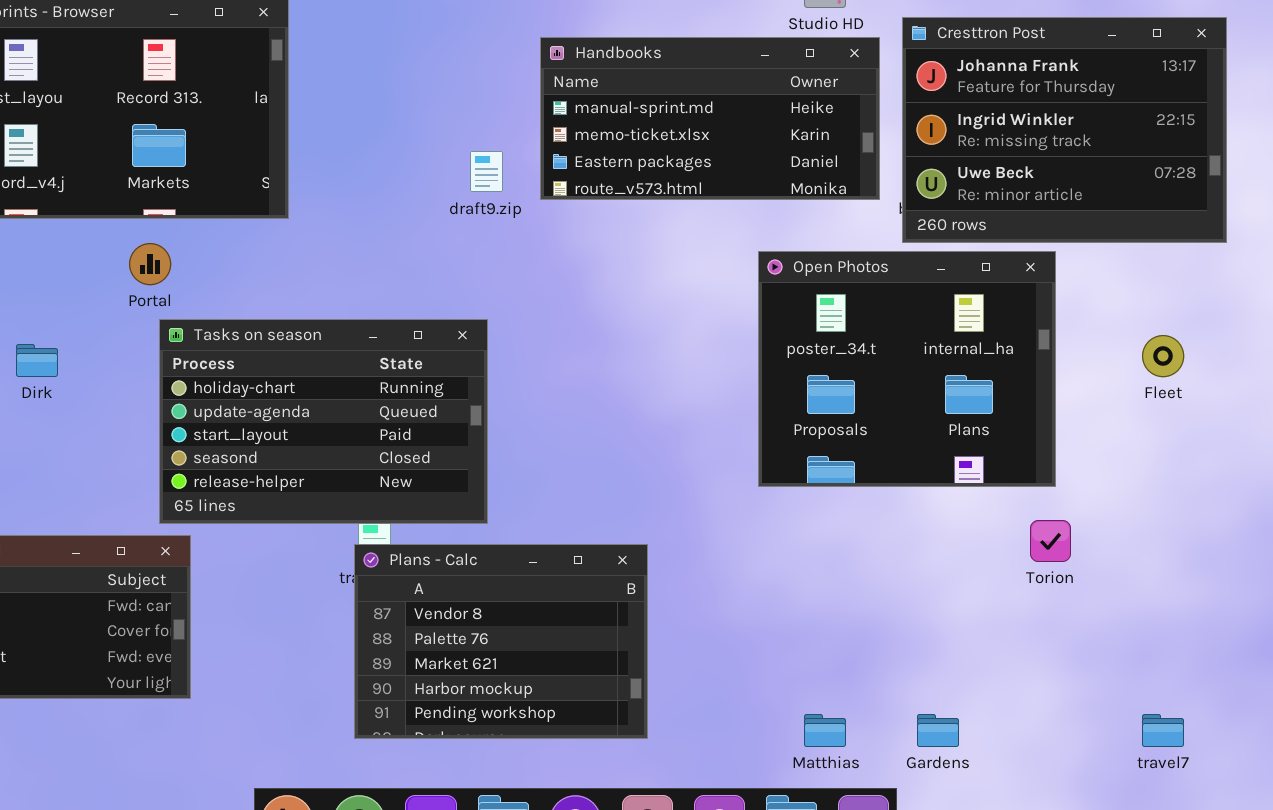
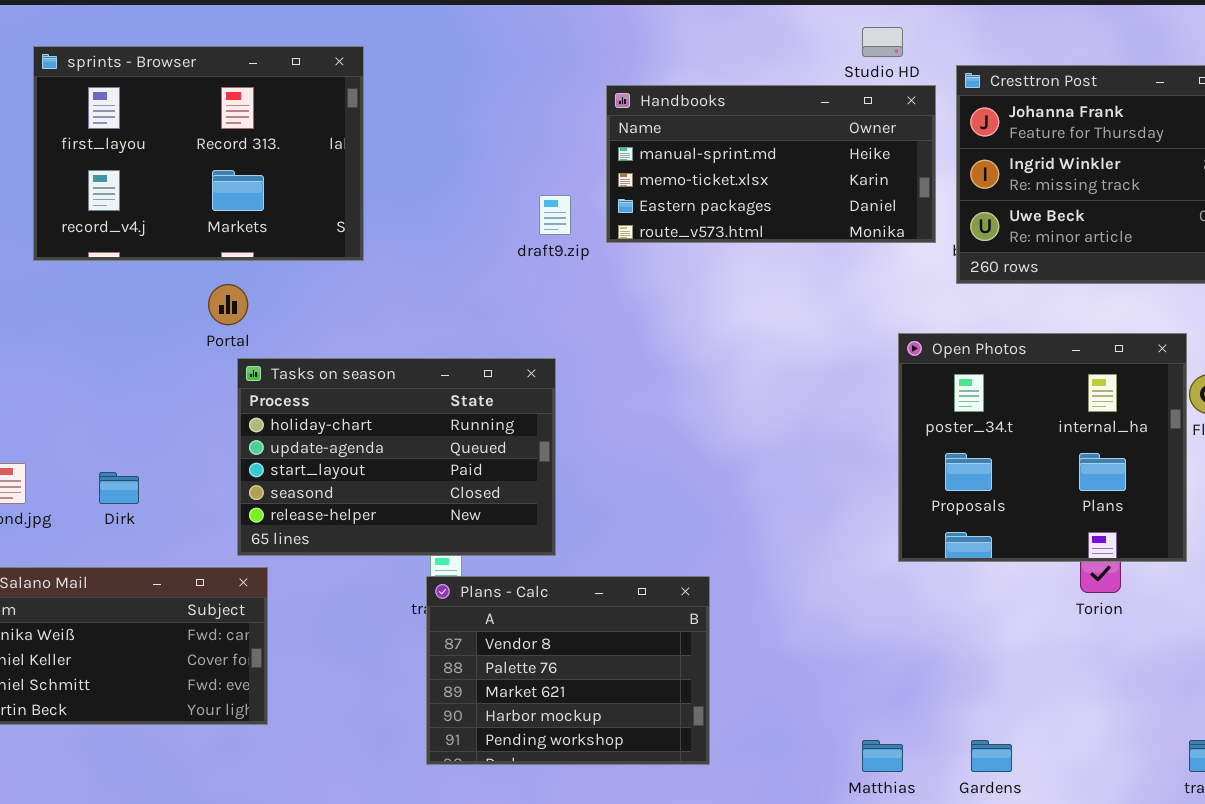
Open Photos: [758,251,1056,487] -> [898,333,1187,562], moved
Dirk: [16,344,58,377] -> [99,472,139,504], moved

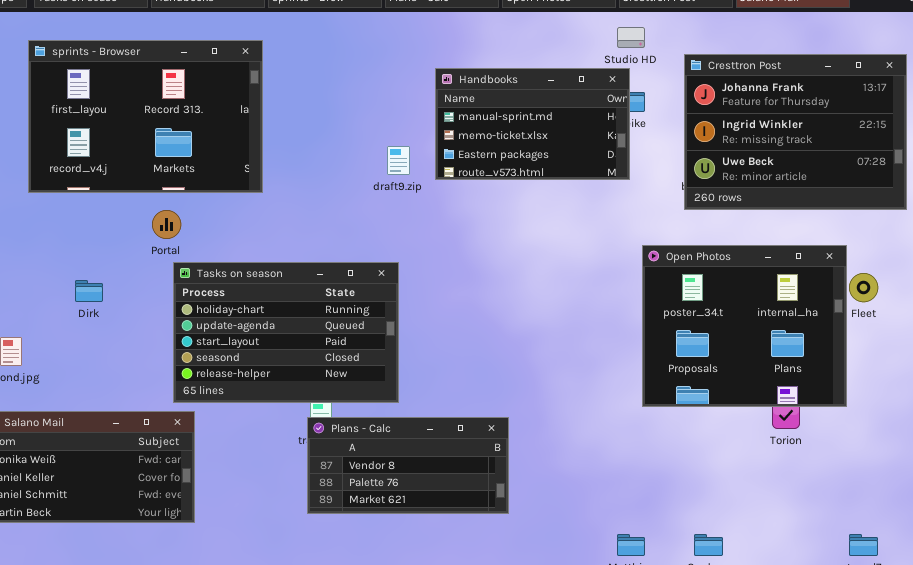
Handbooks: [606,85,936,243] -> [435,68,630,180], resized
Dirk: [99,472,139,504] -> [75,280,103,302], moved
Plans - Calc: [426,576,710,765] -> [307,417,509,514], resized

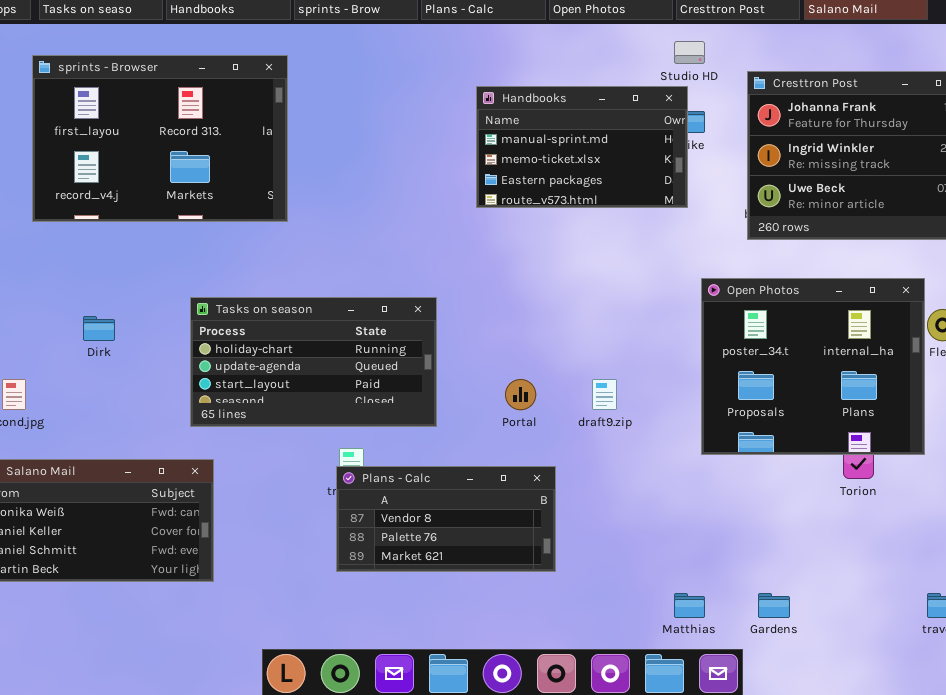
draft9.zip: [387,146,410,175] -> [592,379,617,410], moved
Portal: [152,210,181,239] -> [505,379,536,410], moved
Tasks on season: [173,262,399,403] -> [190,297,437,427], resized

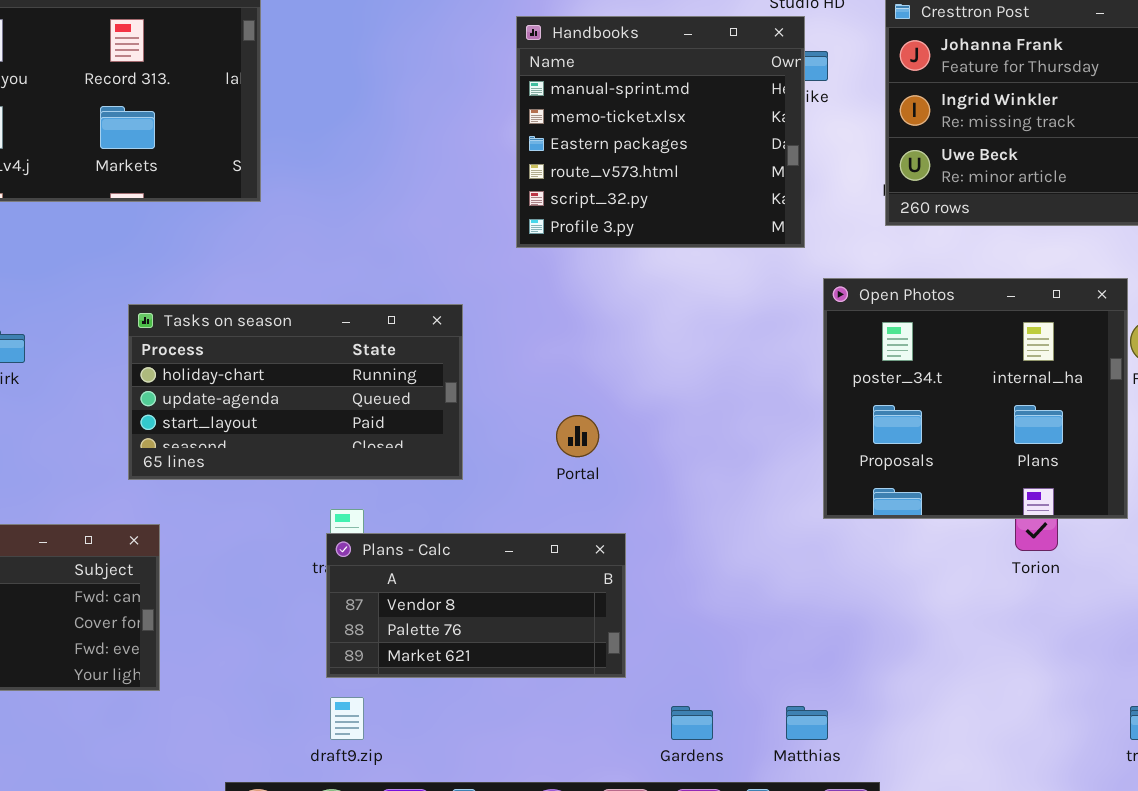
Handbooks: [476,86,688,208] -> [516,16,805,248], resized
draft9.zip: [592,379,617,410] -> [330,697,364,740], moved
Gardens: [758,593,790,618] -> [671,706,713,740], moved

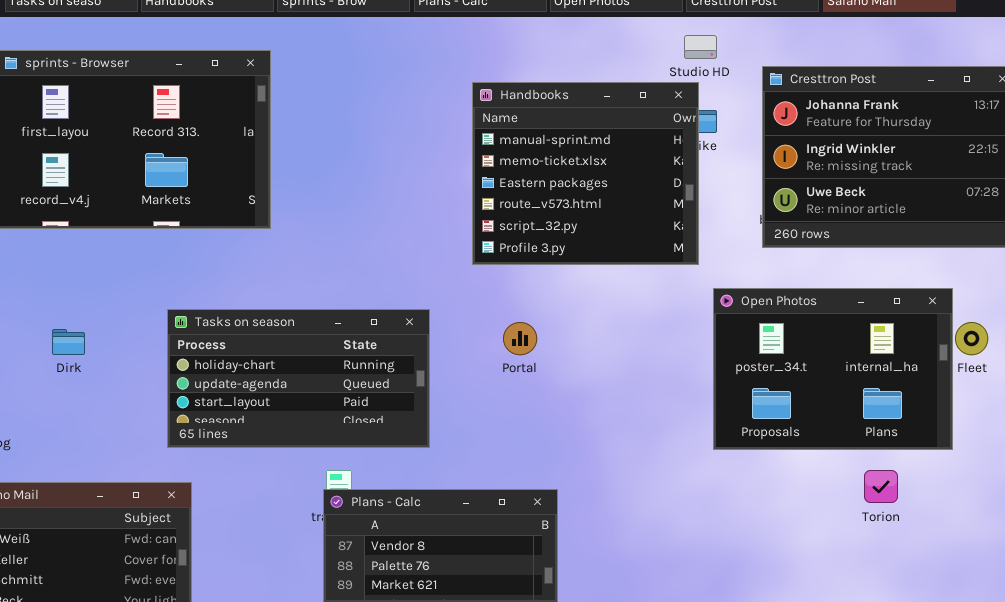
Open Photos: [823,278,1128,519] -> [713,288,953,450], resized
Portal: [556,415,599,457] -> [503,322,537,355], moved

